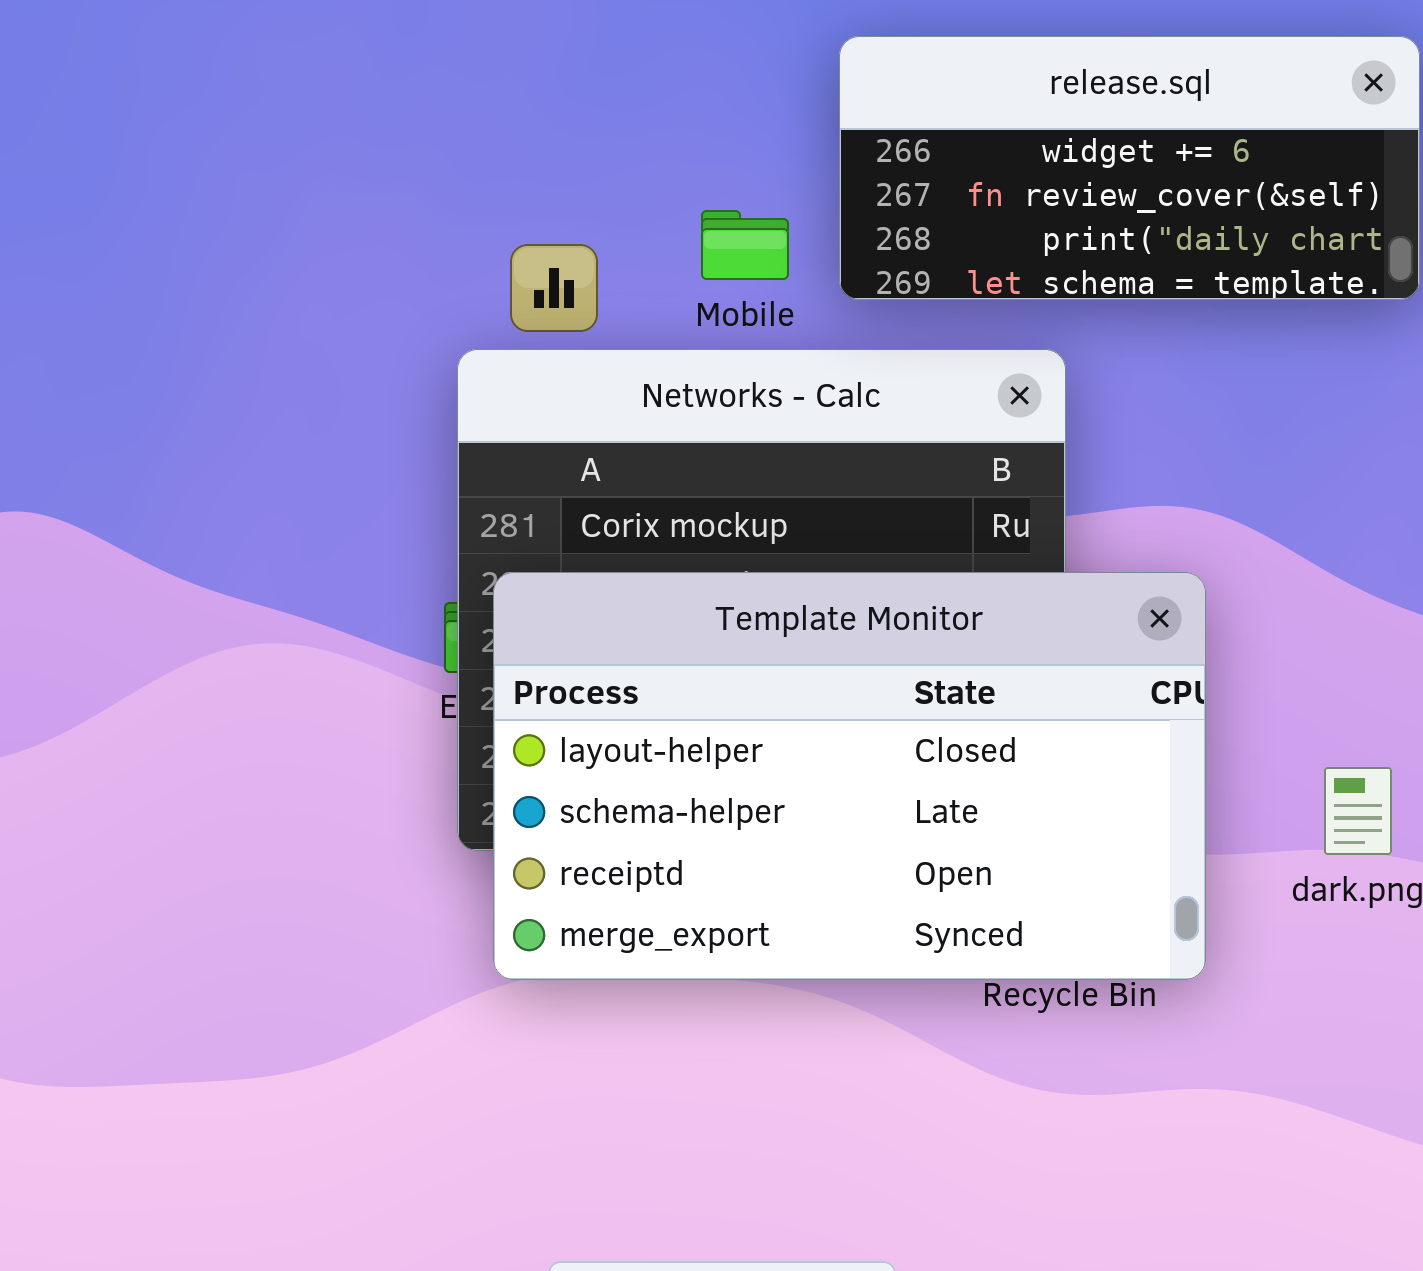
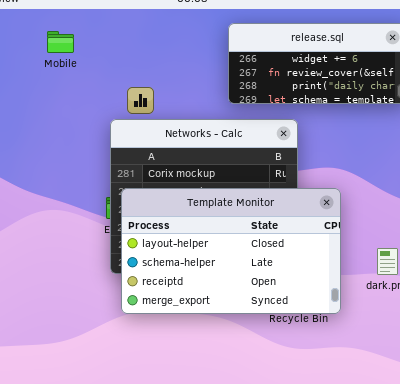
Mobile: [701,210,789,280] -> [47,31,74,53], moved

